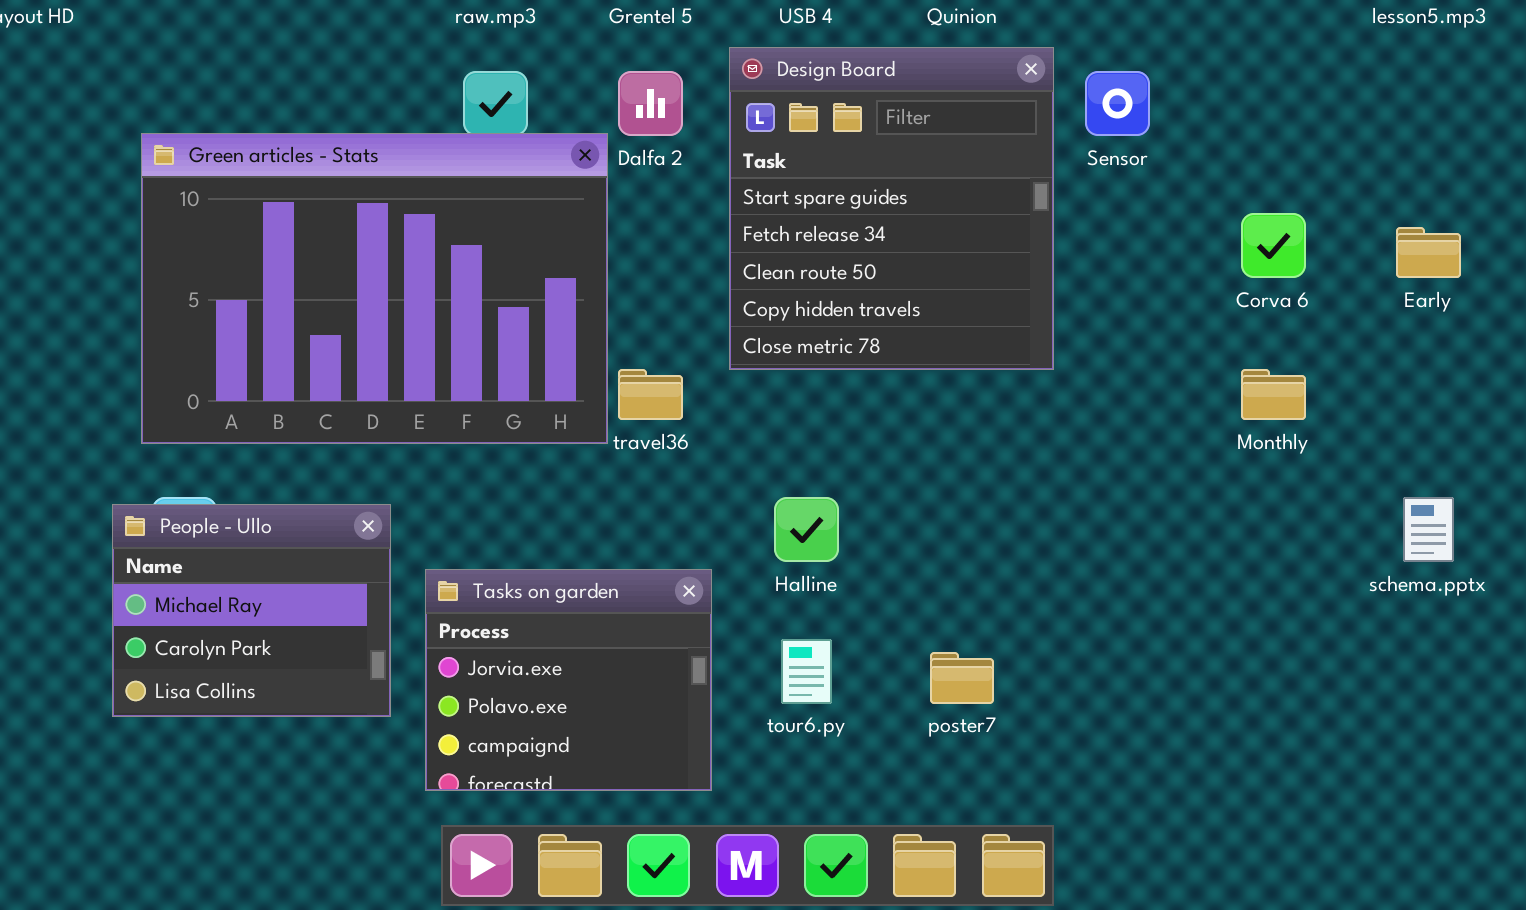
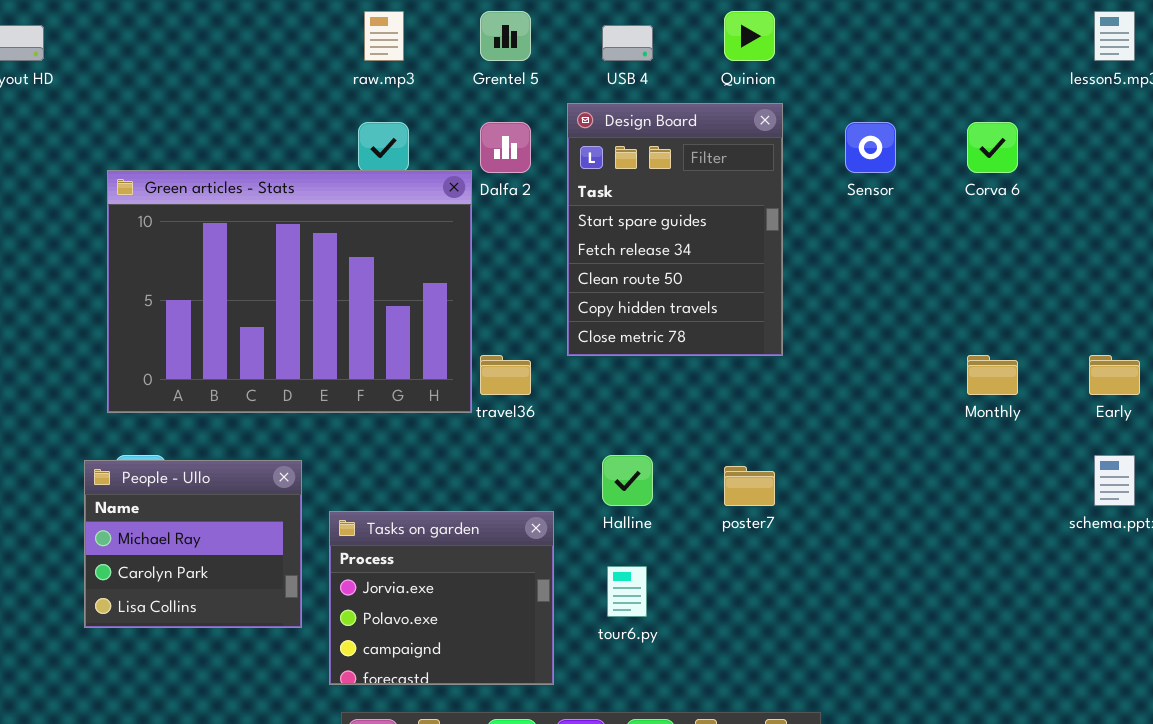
Design Board: [729,47,1054,370] -> [567,103,783,356], resized
Corva 6: [1241,213,1306,278] -> [967,122,1018,173], moved
Early: [1396,227,1461,278] -> [1089,355,1140,395], moved
poster7: [930,652,994,704] -> [724,466,775,506], moved

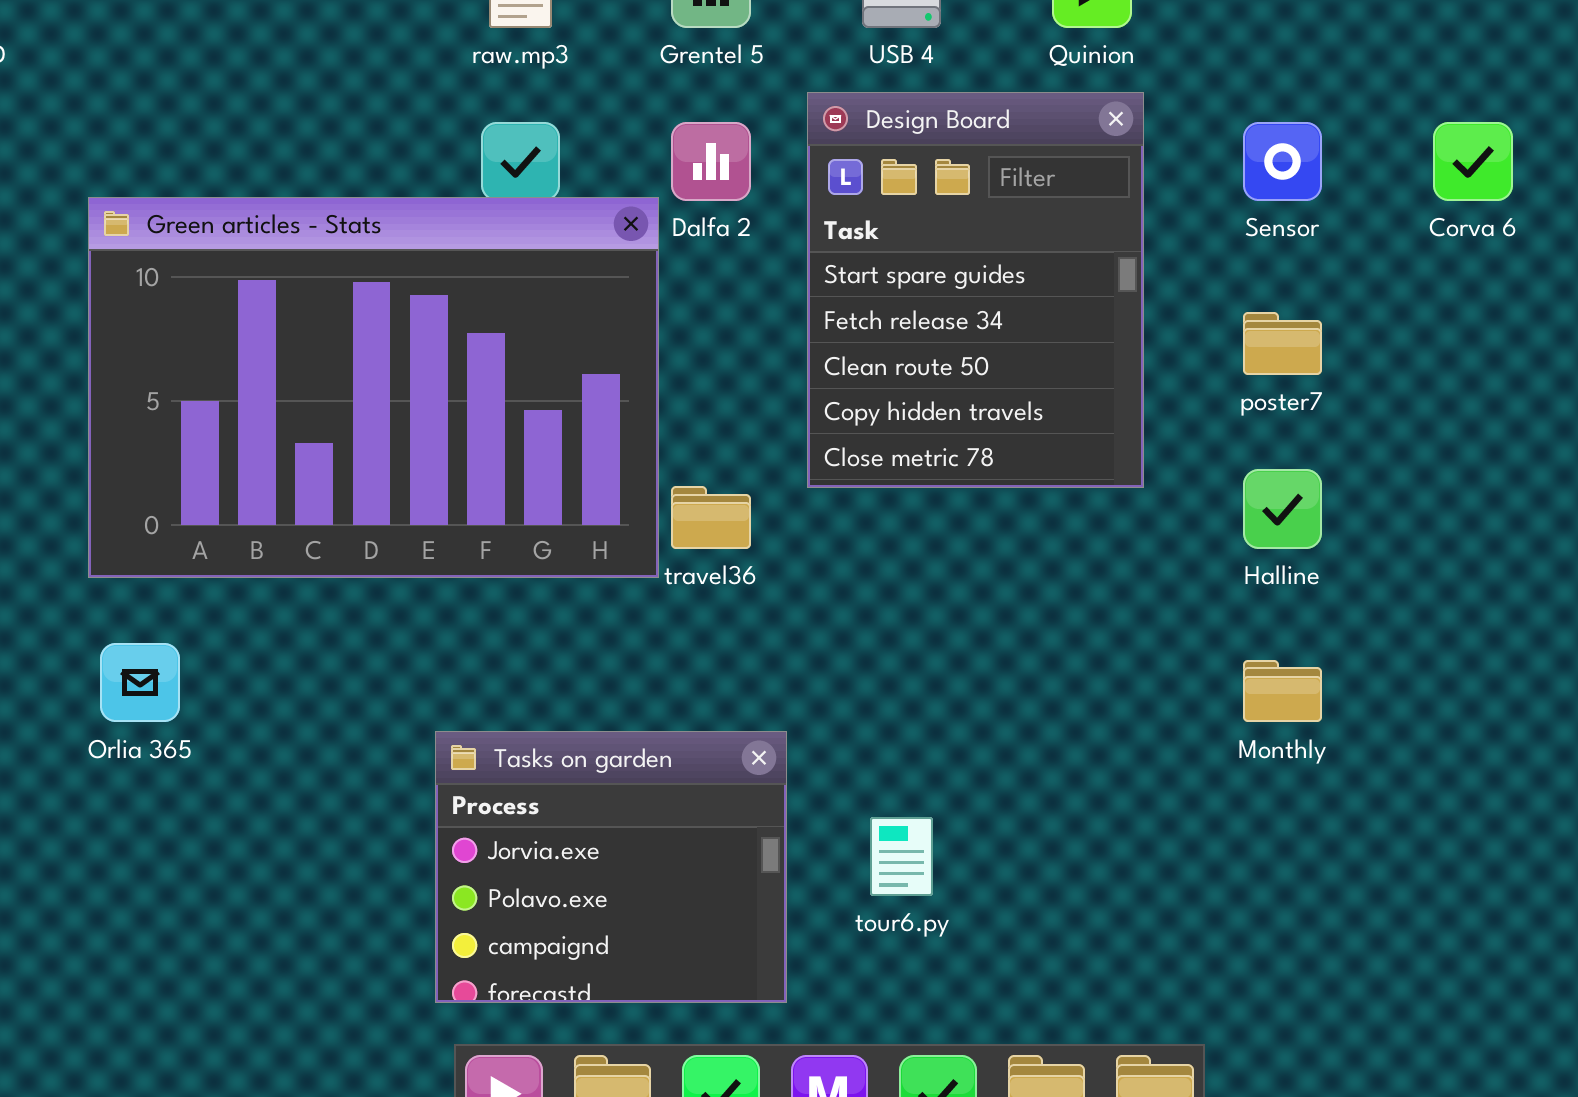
Monthly: [967,355,1018,395] -> [1243,660,1322,722], moved
Halline: [602,455,653,506] -> [1243,469,1322,549], moved
People - Ullo: [84,460,302,628] -> none, closed
poster7: [724,466,775,506] -> [1243,312,1322,375], moved

